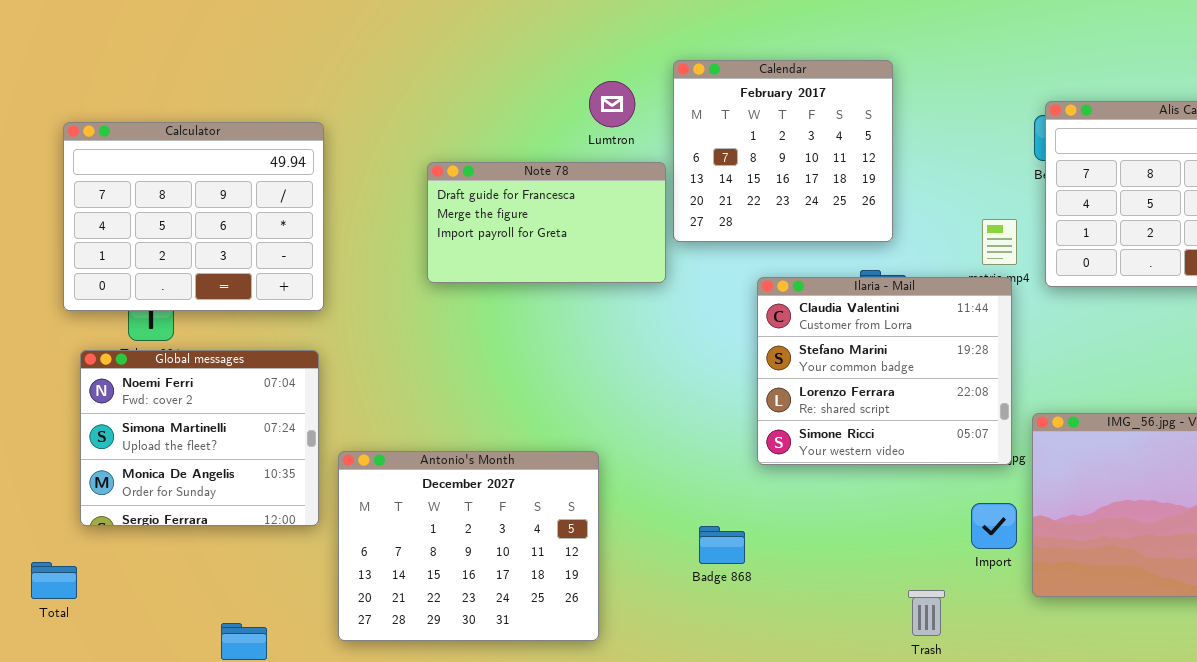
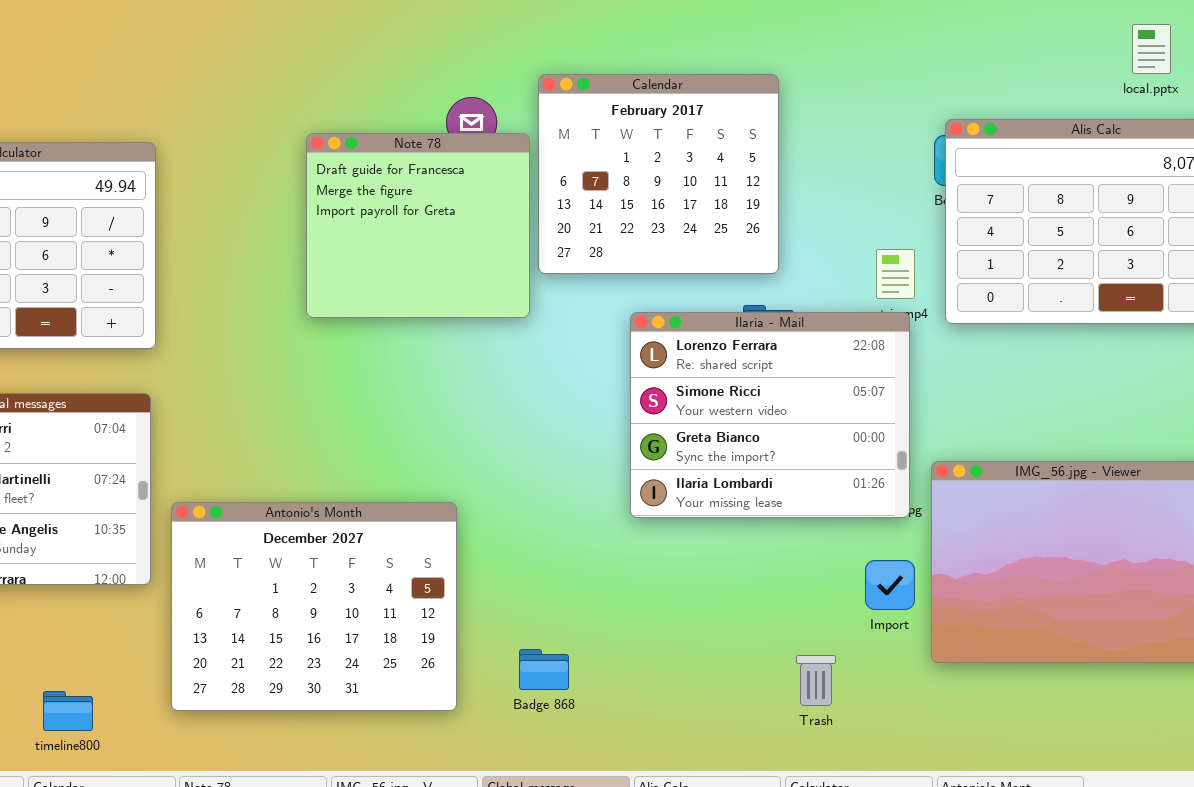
Note 78: [427,162,666,283] -> [306,133,530,318], resized
Ilaria - Mail: [757,277,1012,465] -> [630,312,910,518], scrolled down 2 rows
Badge 868: [699,526,745,564] -> [519,649,569,690], moved

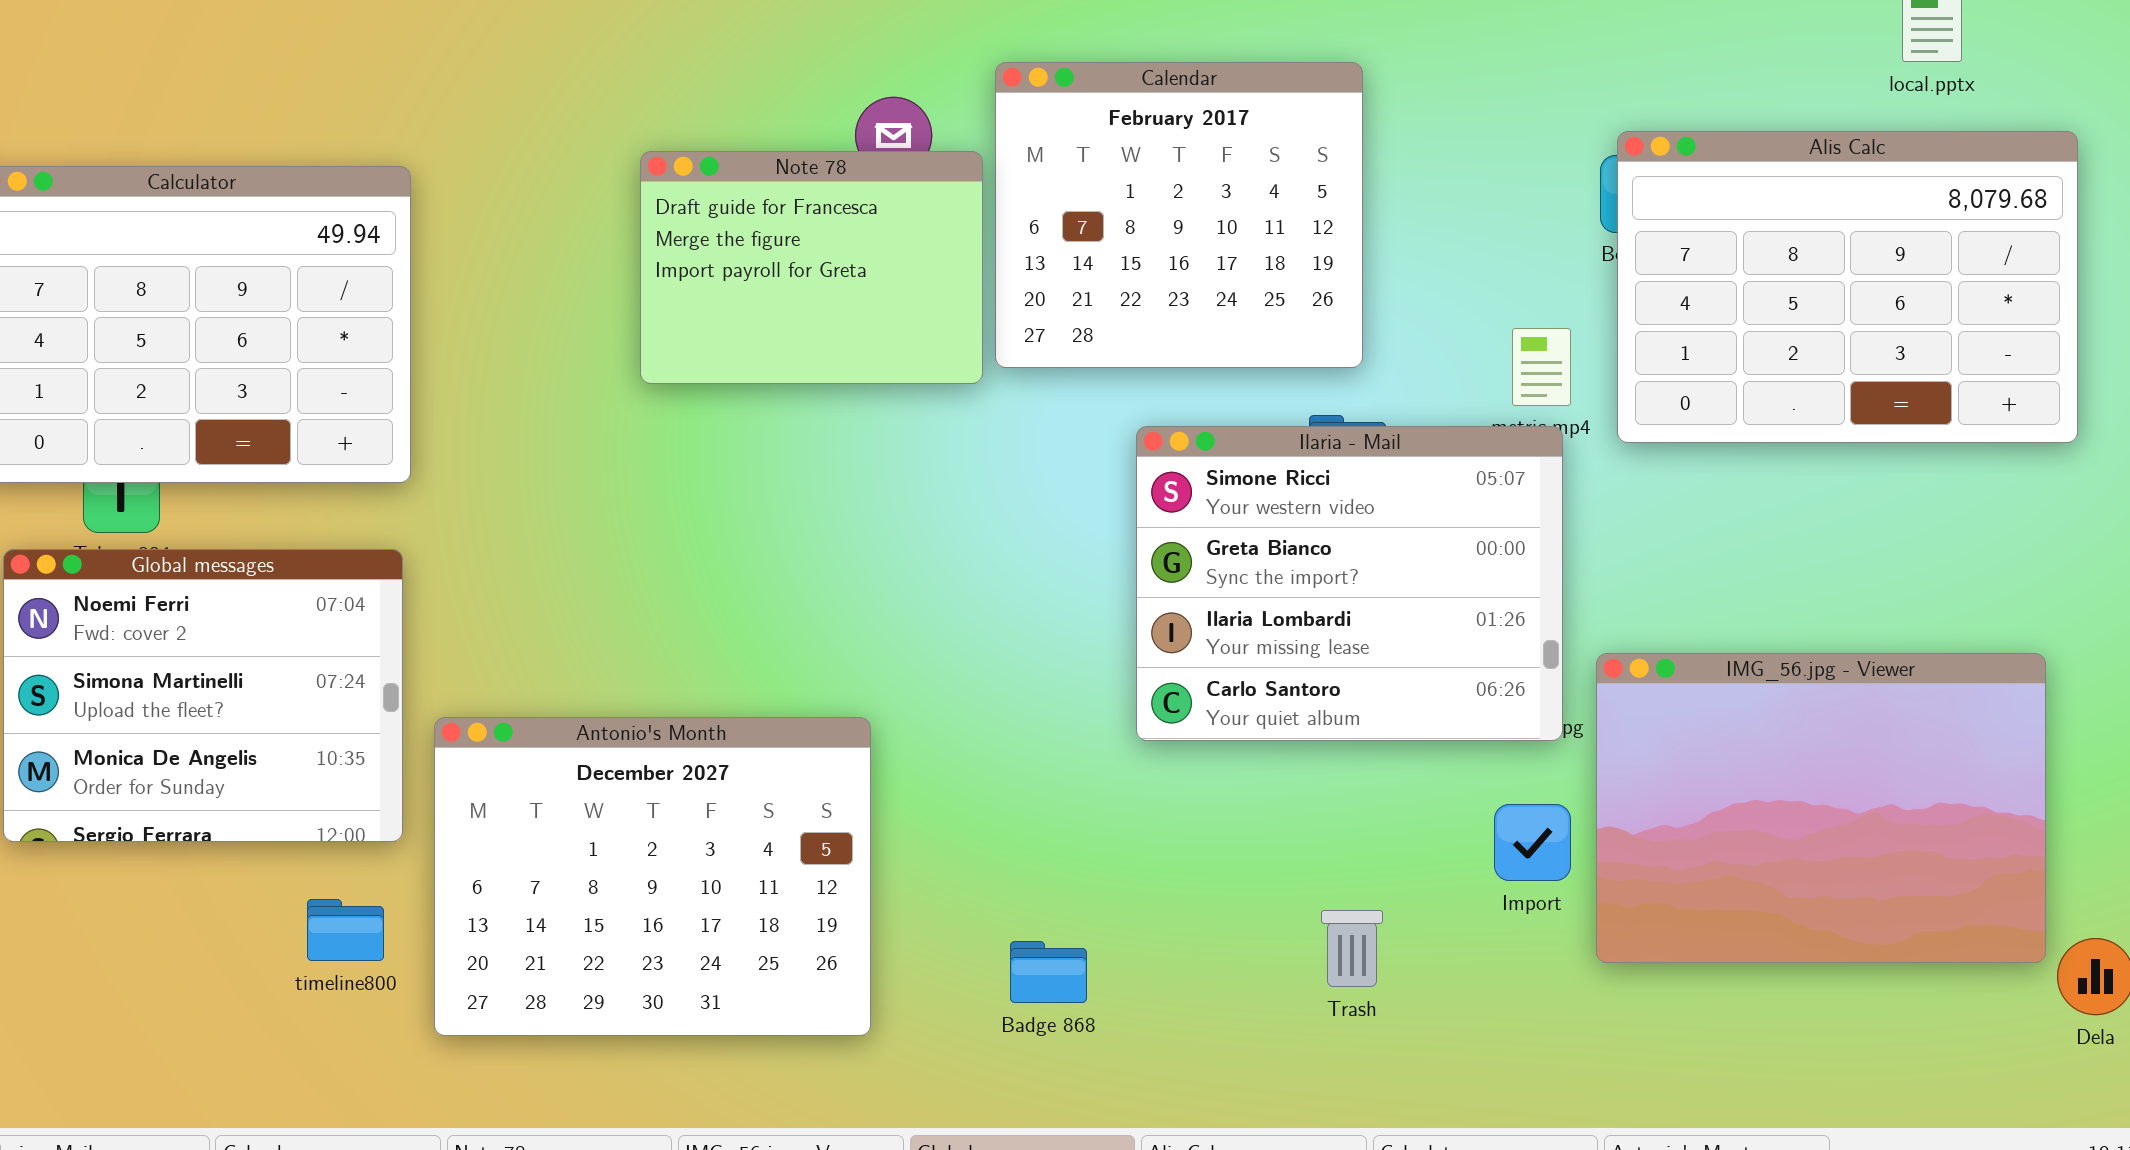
Note 78: [306,133,530,318] -> [640,151,983,384], resized
Ilaria - Mail: [630,312,910,518] -> [1136,426,1563,741], scrolled down 1 row
Badge 868: [519,649,569,690] -> [1010,941,1087,1003], moved
Trash: [796,655,836,706] -> [1321,910,1383,987], moved
timeline800: [43,691,93,731] -> [307,899,384,961], moved

